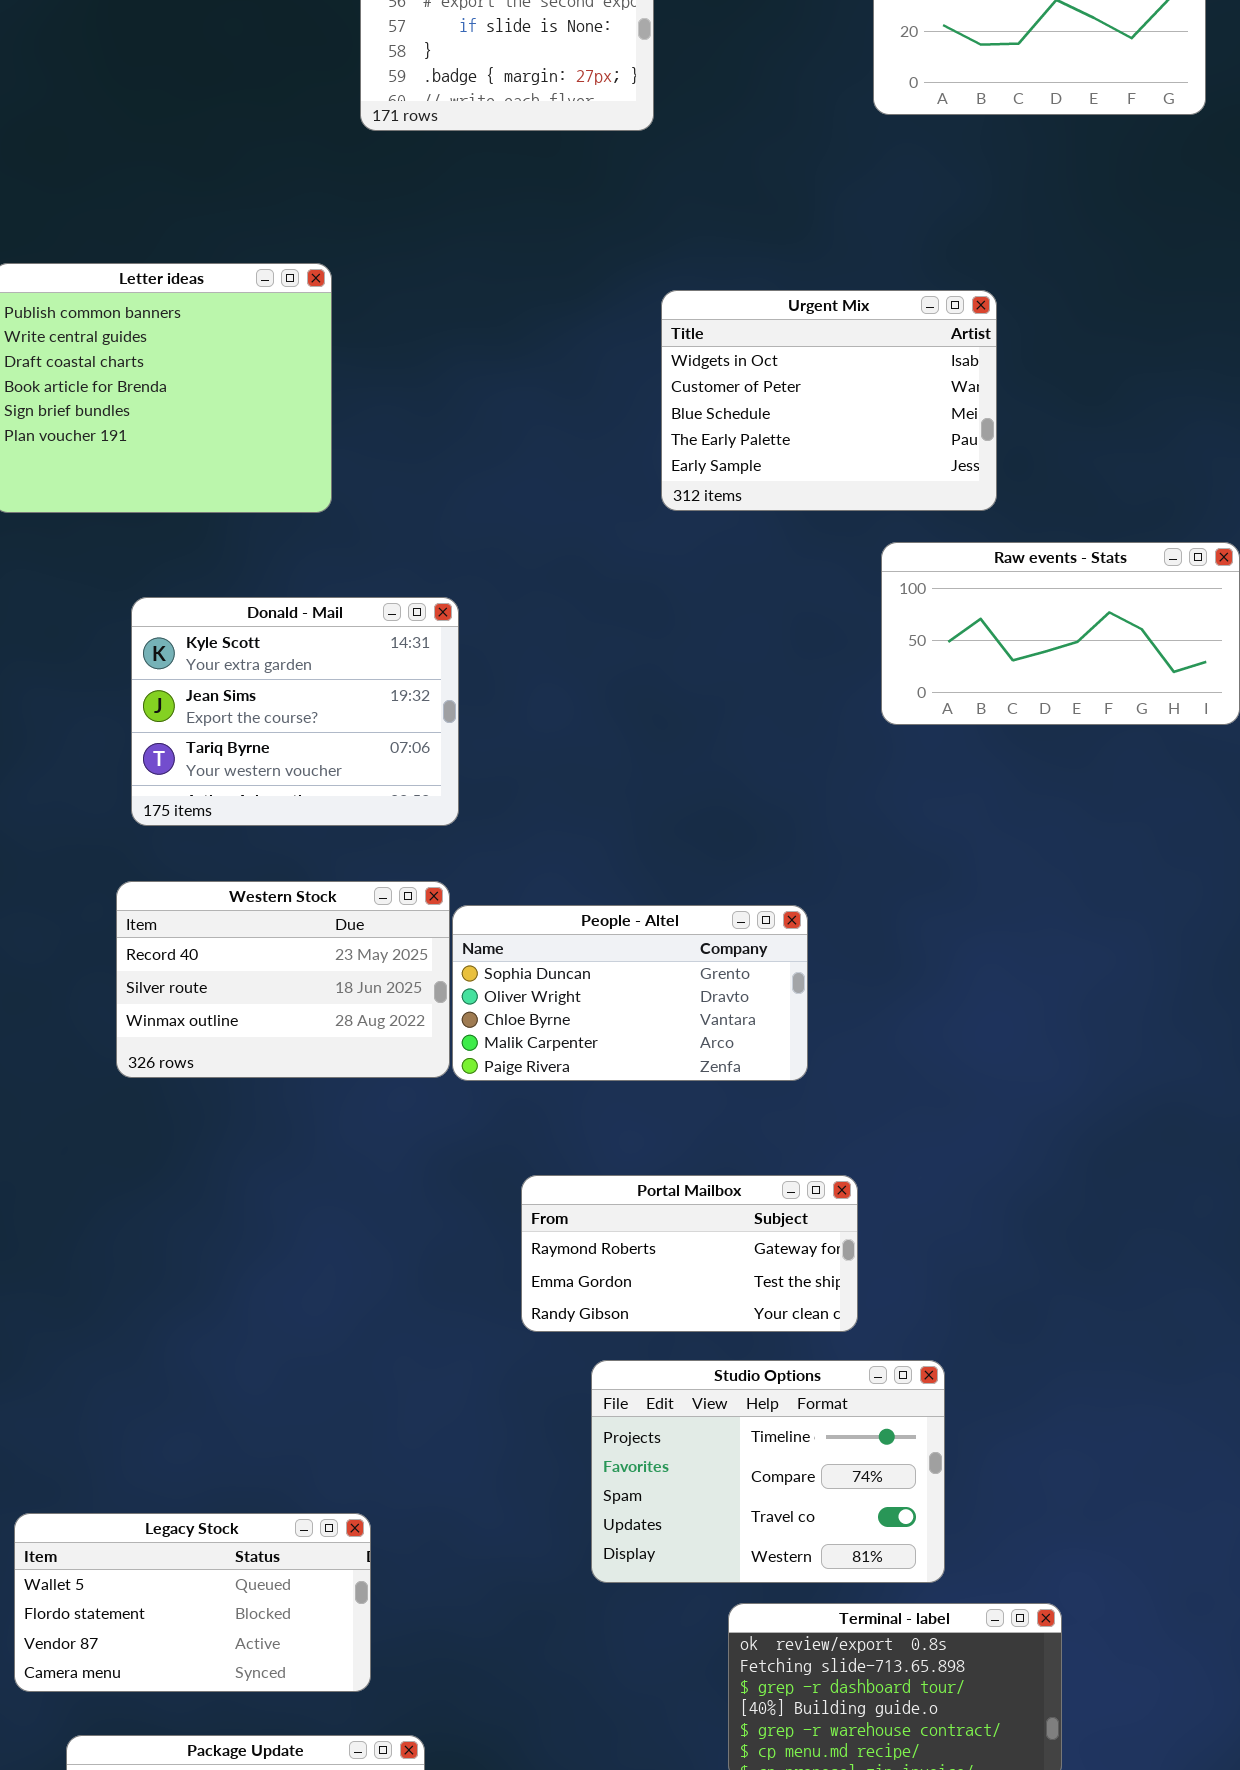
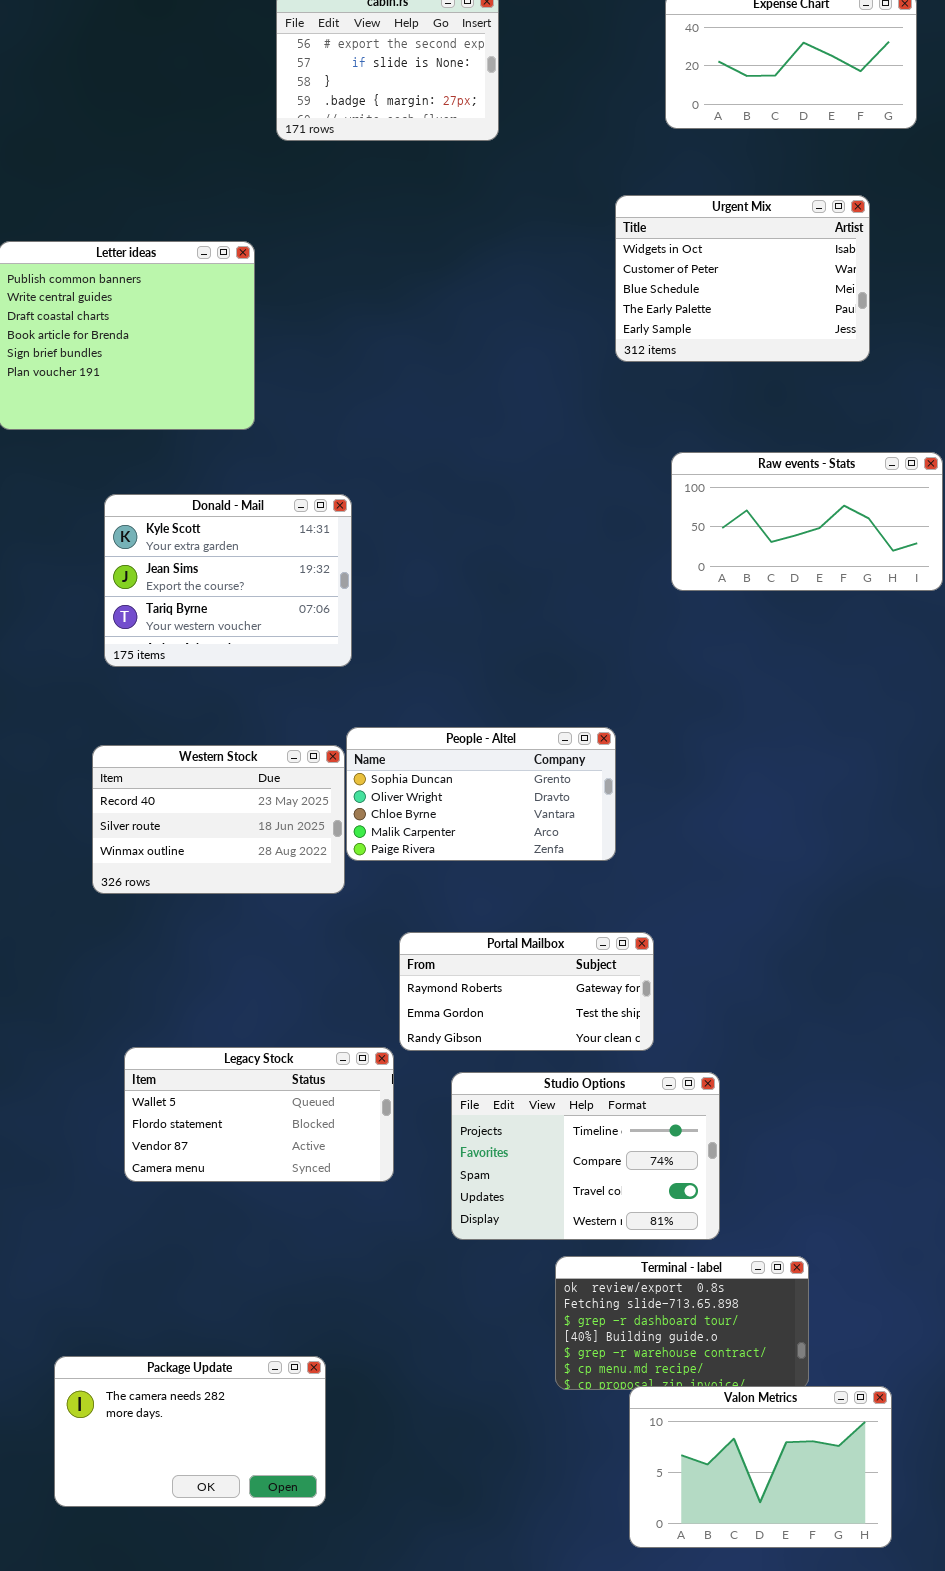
Urgent Mix: [661,290,997,511] -> [615,195,870,362], moved
Western Stock: [116,881,450,1078] -> [92,745,345,894], moved
Legacy Stock: [14,1513,371,1692] -> [124,1047,394,1182], moved

